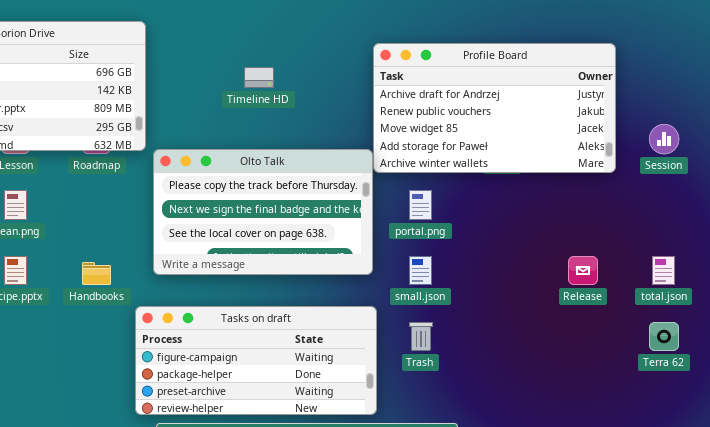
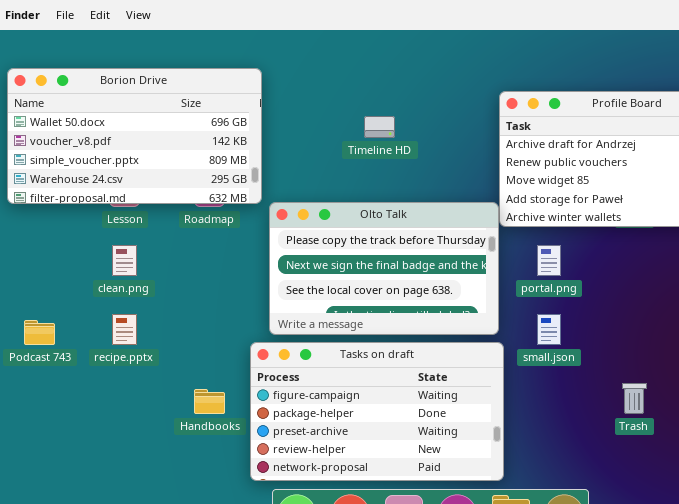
Handbooks: [82,262,111,285] -> [194,389,225,414], moved
Tasks on draft: [135,306,377,415] -> [250,342,504,481], resized
Trash: [409,322,433,351] -> [622,383,647,414], moved

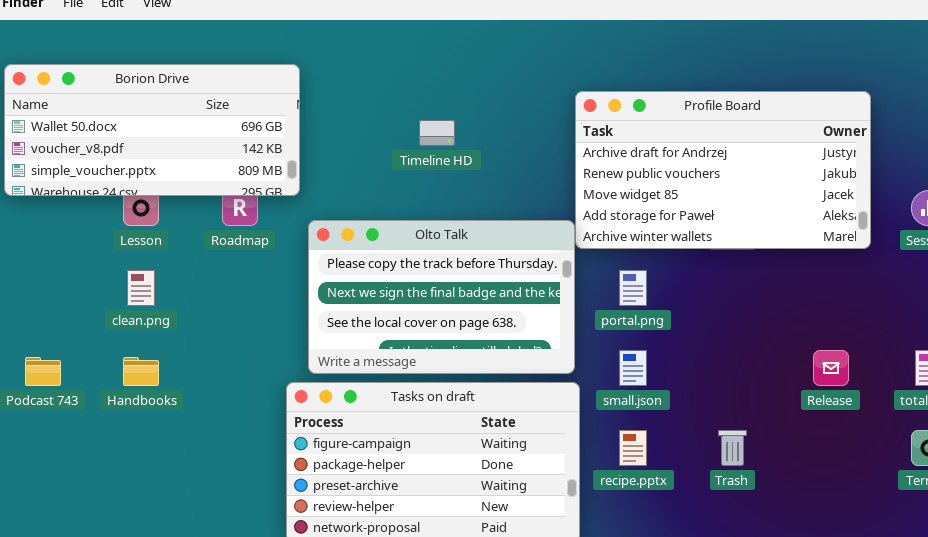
Borion Drive: [7,68,262,204] -> [4,64,300,196], resized
recipe.pptx: [112,314,137,345] -> [619,430,647,466], moved
Handbooks: [194,389,225,414] -> [123,357,159,386], moved

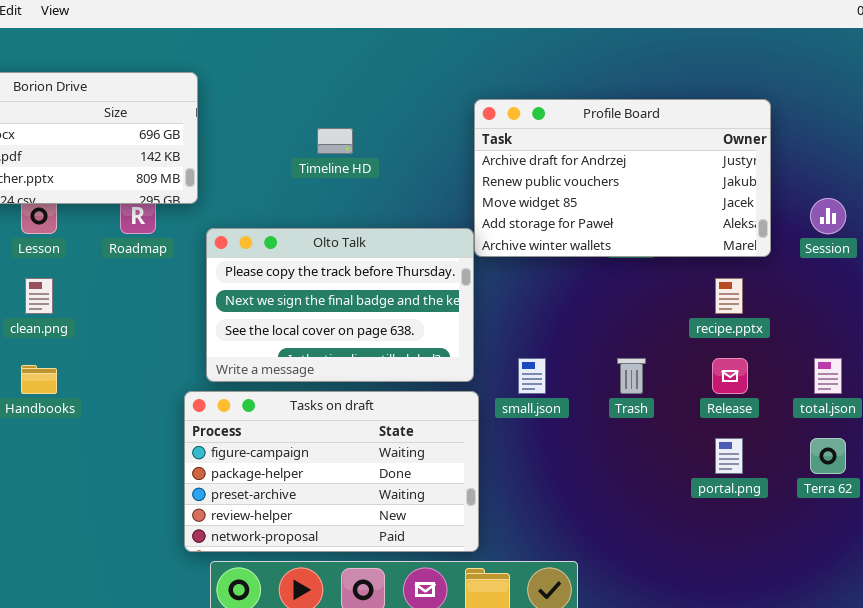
portal.png: [619,270,647,306] -> [715,438,743,474], moved
recipe.pptx: [619,430,647,466] -> [715,278,743,314], moved
Trash: [718,430,747,466] -> [617,358,646,394], moved

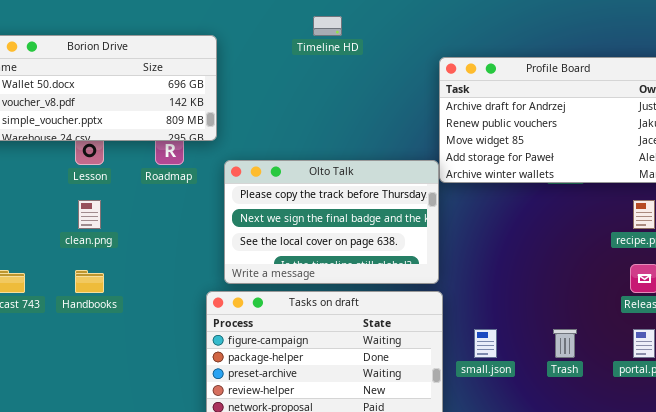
Timeline HD: [317,128,353,154] -> [313,16,342,36], moved
small.json: [518,358,546,394] -> [474,329,497,358], moved
Trash: [617,358,646,394] -> [553,329,577,358], moved

